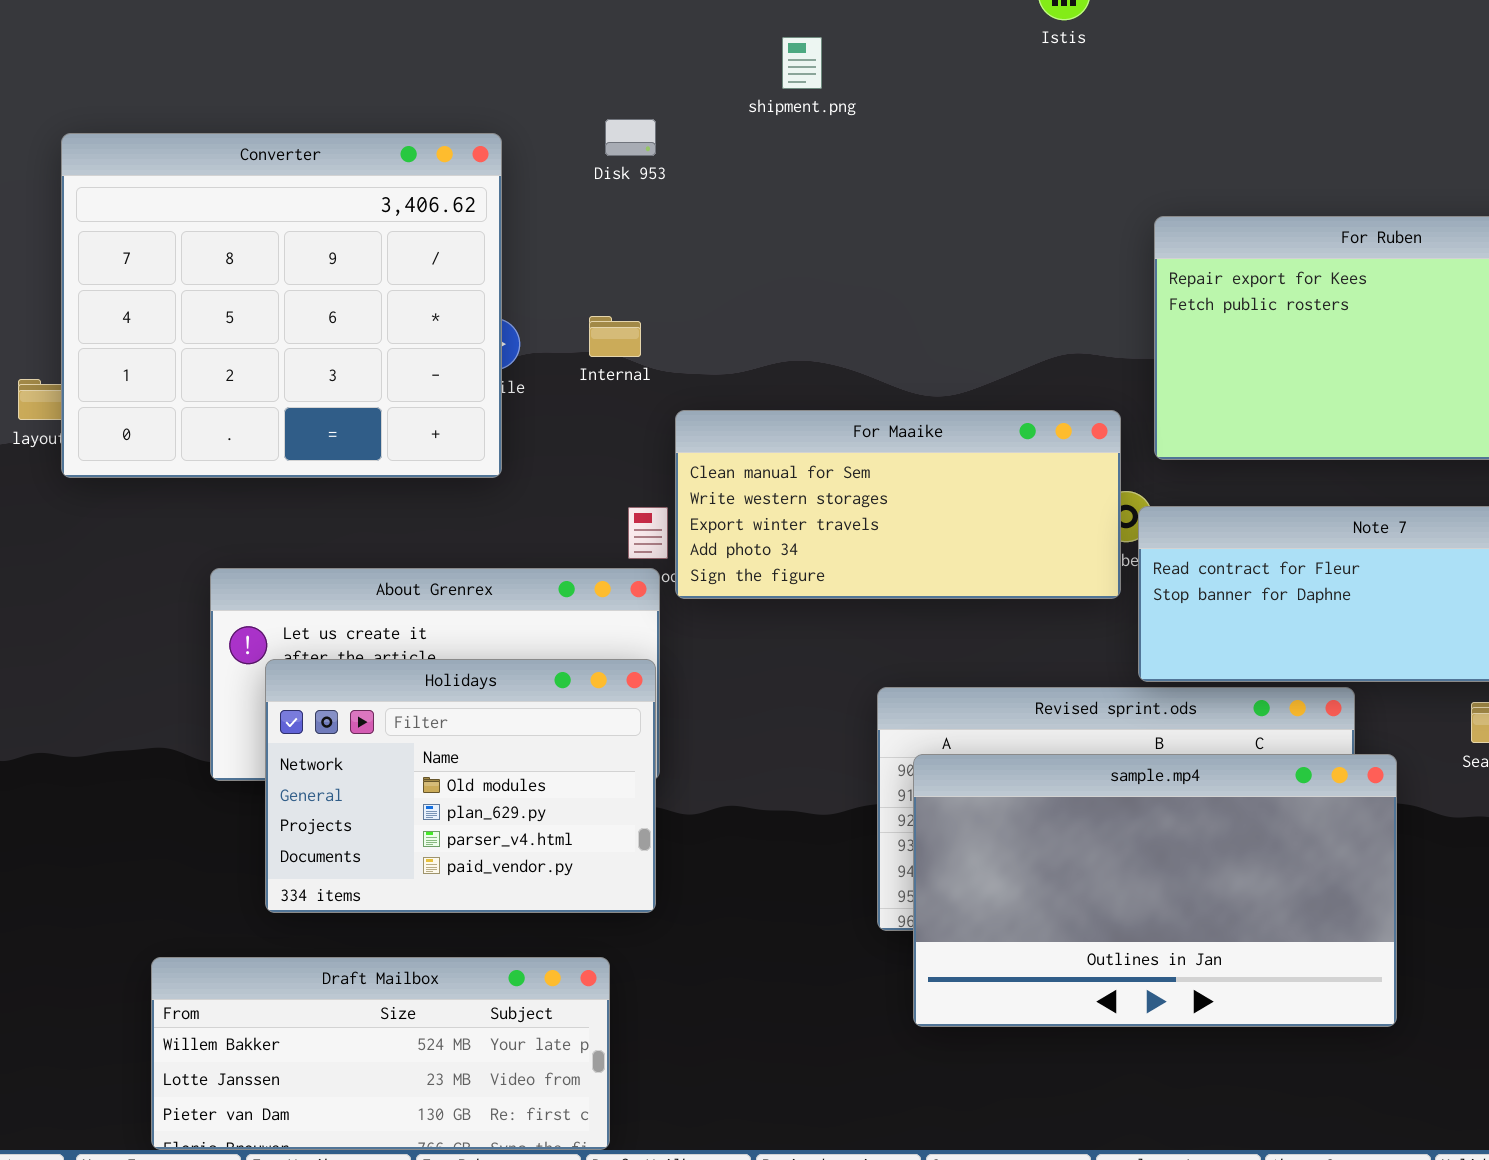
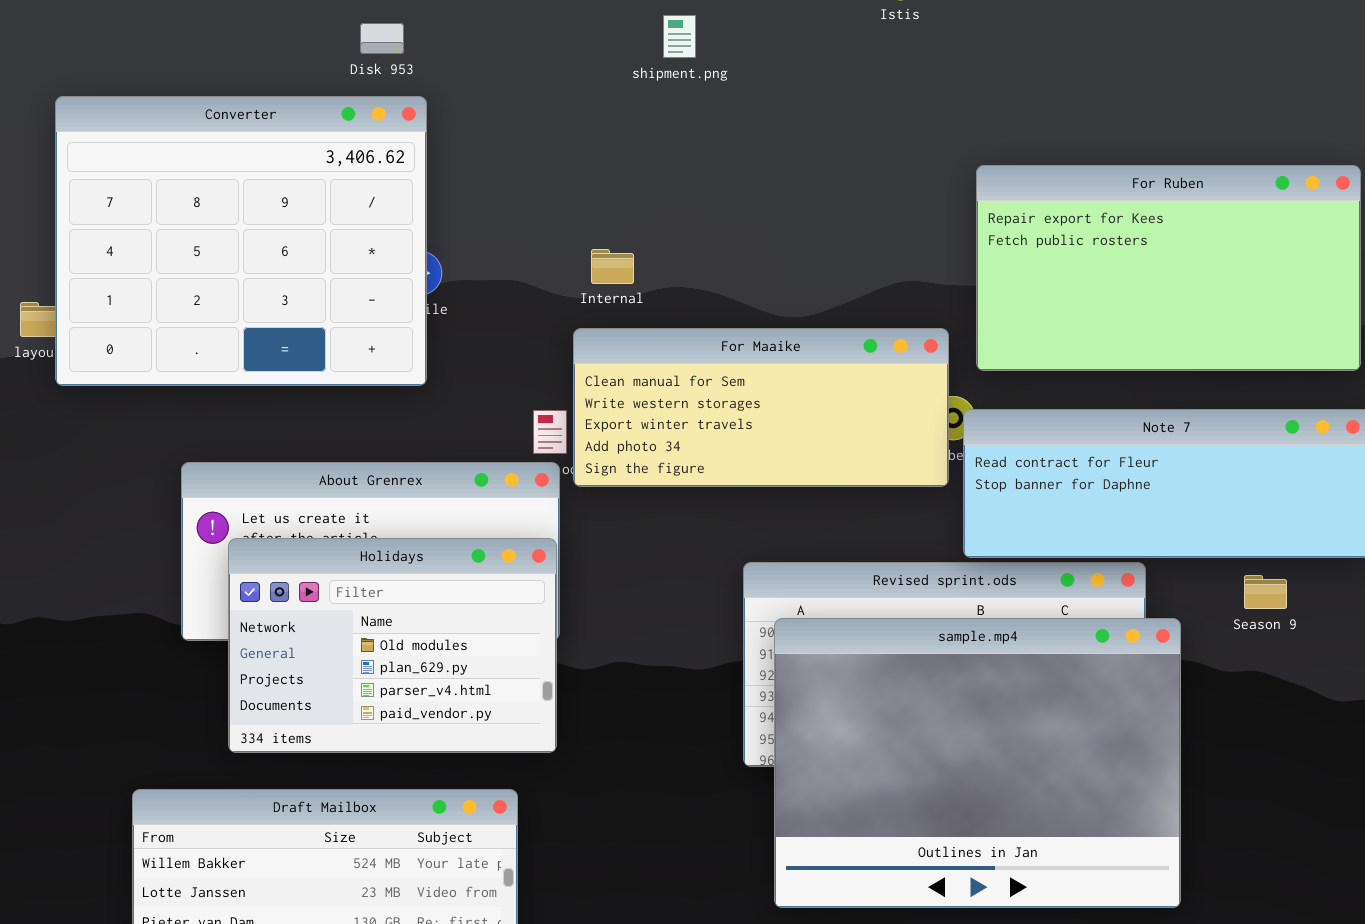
Disk 953: [605,119,656,156] -> [360,23,404,54], moved
Internal: [589,316,641,357] -> [591,249,634,284], moved
sample.mp4: [913,754,1397,1027] -> [774,618,1181,908], resized

